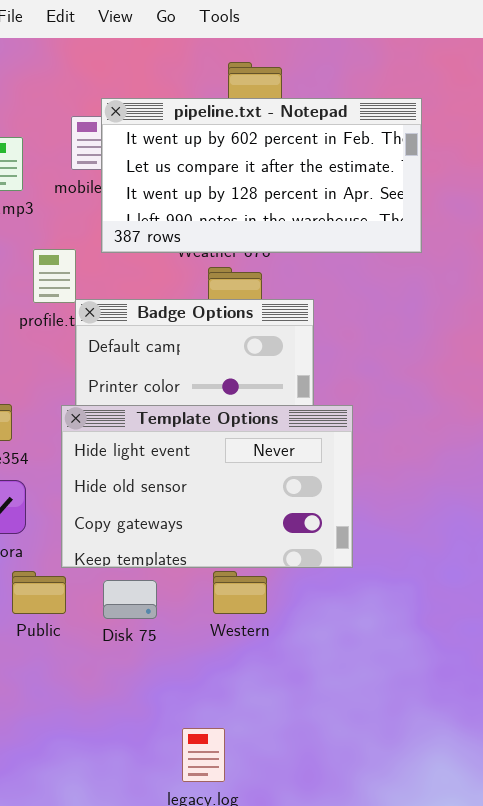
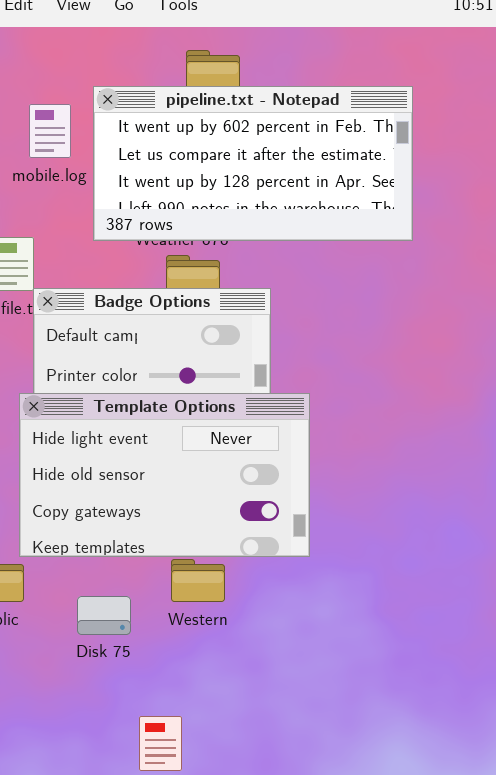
pipeline.txt - Notepad: [101,98,422,253] -> [93,86,413,241], moved
Disk 75: [103,580,157,619] -> [77,596,131,635], moved

